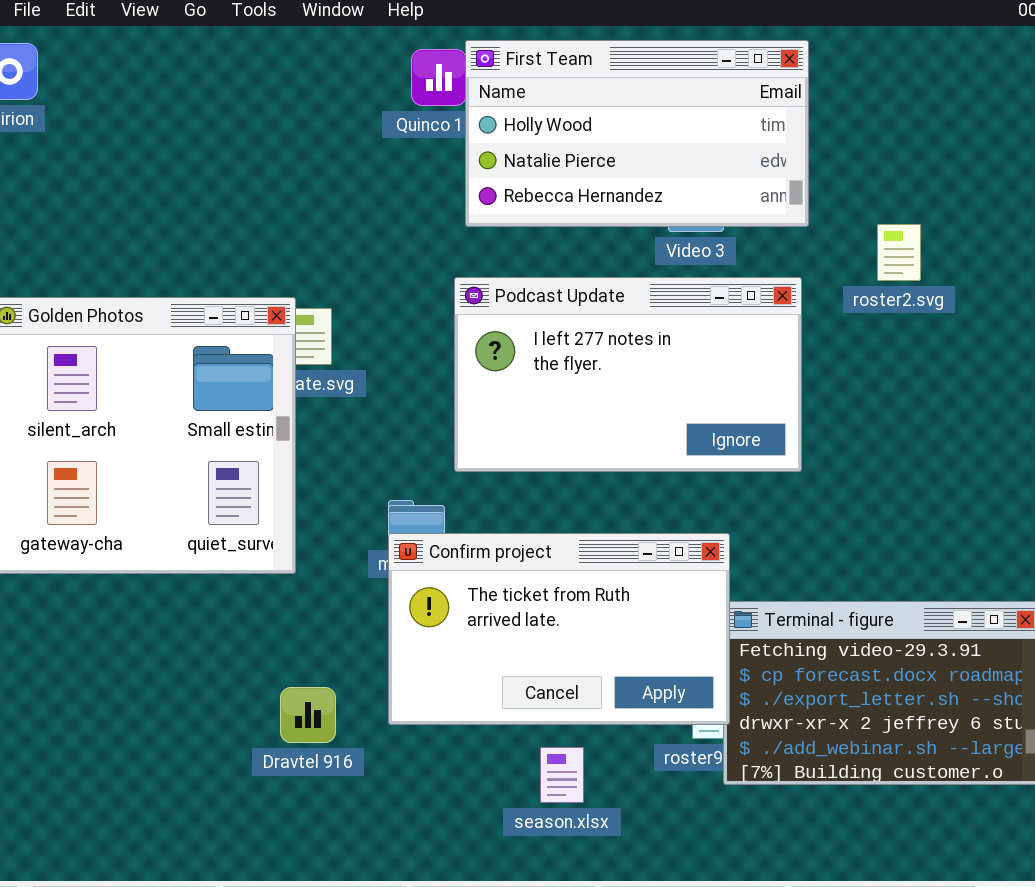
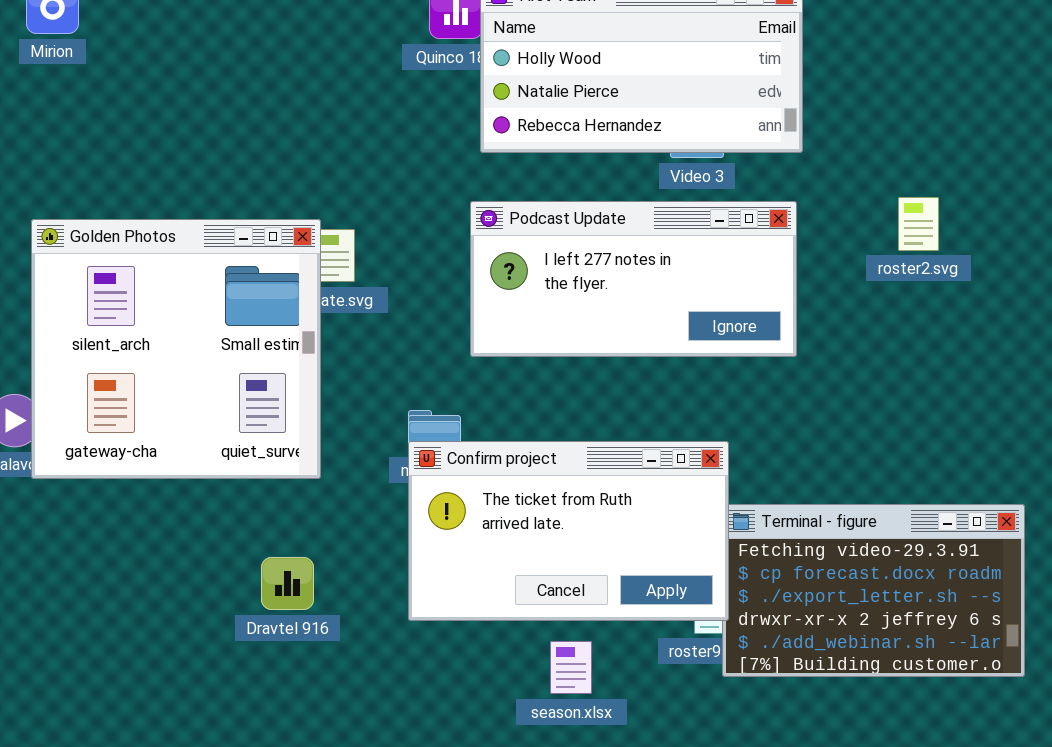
roster2.svg: [877,224,921,281] -> [898,197,939,251], moved
Podcast Update: [454,277,802,472] -> [470,201,797,357], resized
Dravtel 916: [280,687,336,743] -> [261,557,314,610], moved

